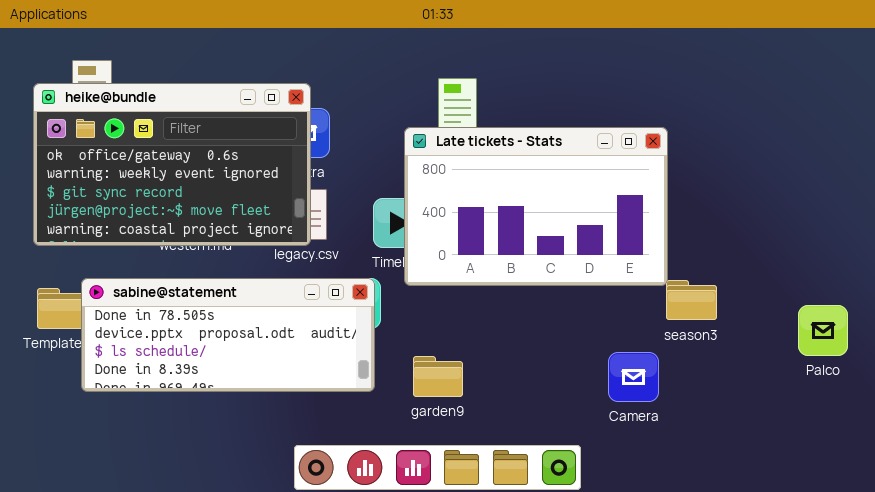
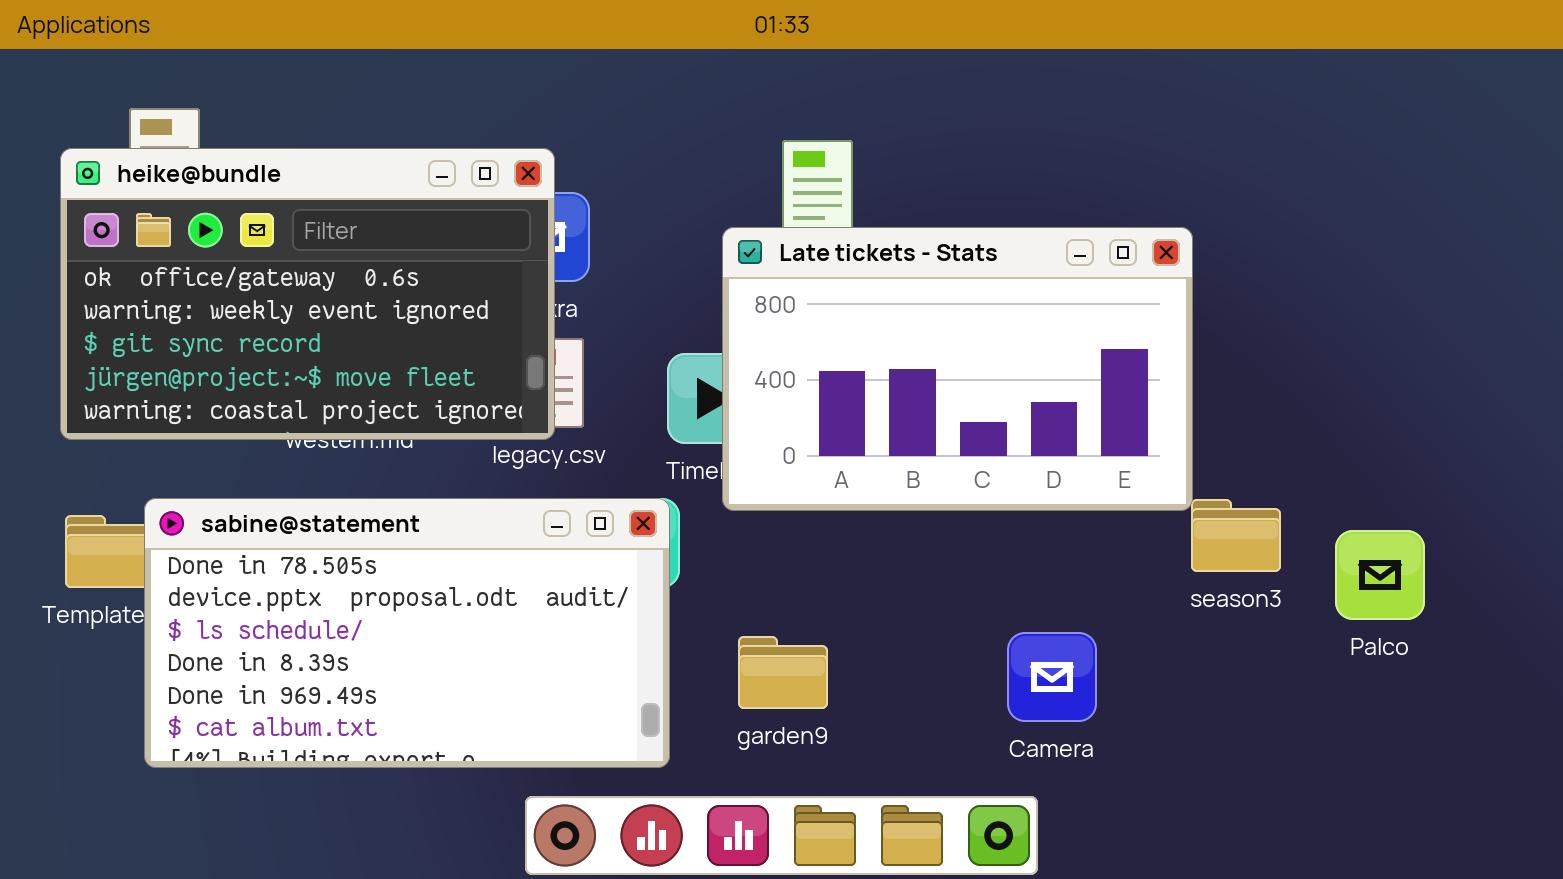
sabine@statement: [81,278,375,392] -> [144,498,670,768], resized
Palco: [798,305,848,356] -> [1335,530,1425,620], moved
Camera: [608,352,659,402] -> [1007,632,1097,722], moved

